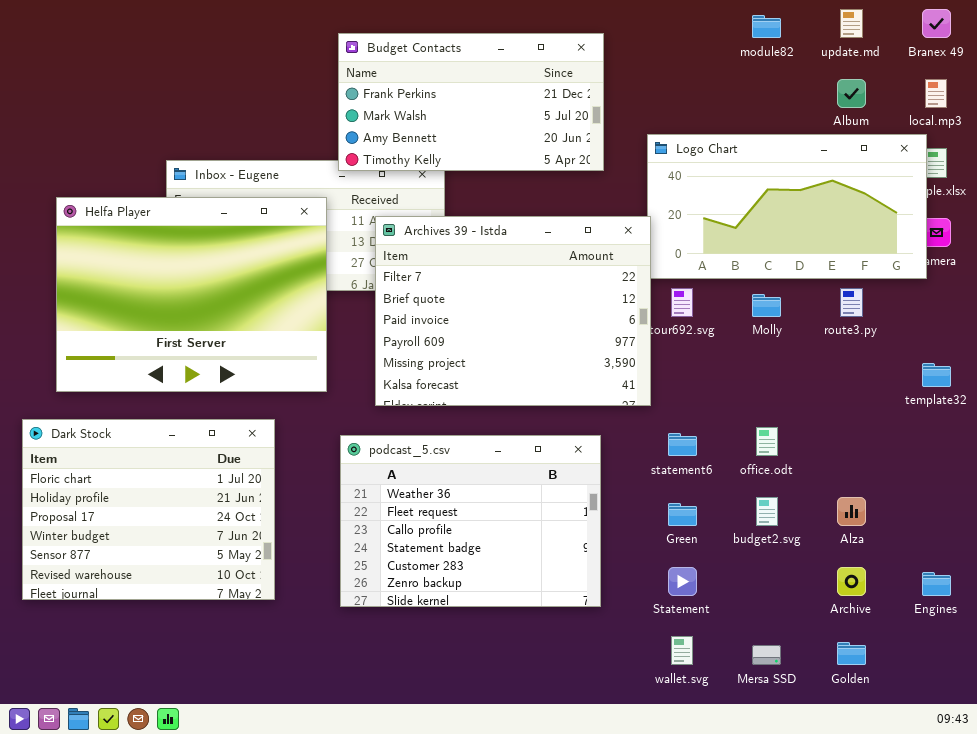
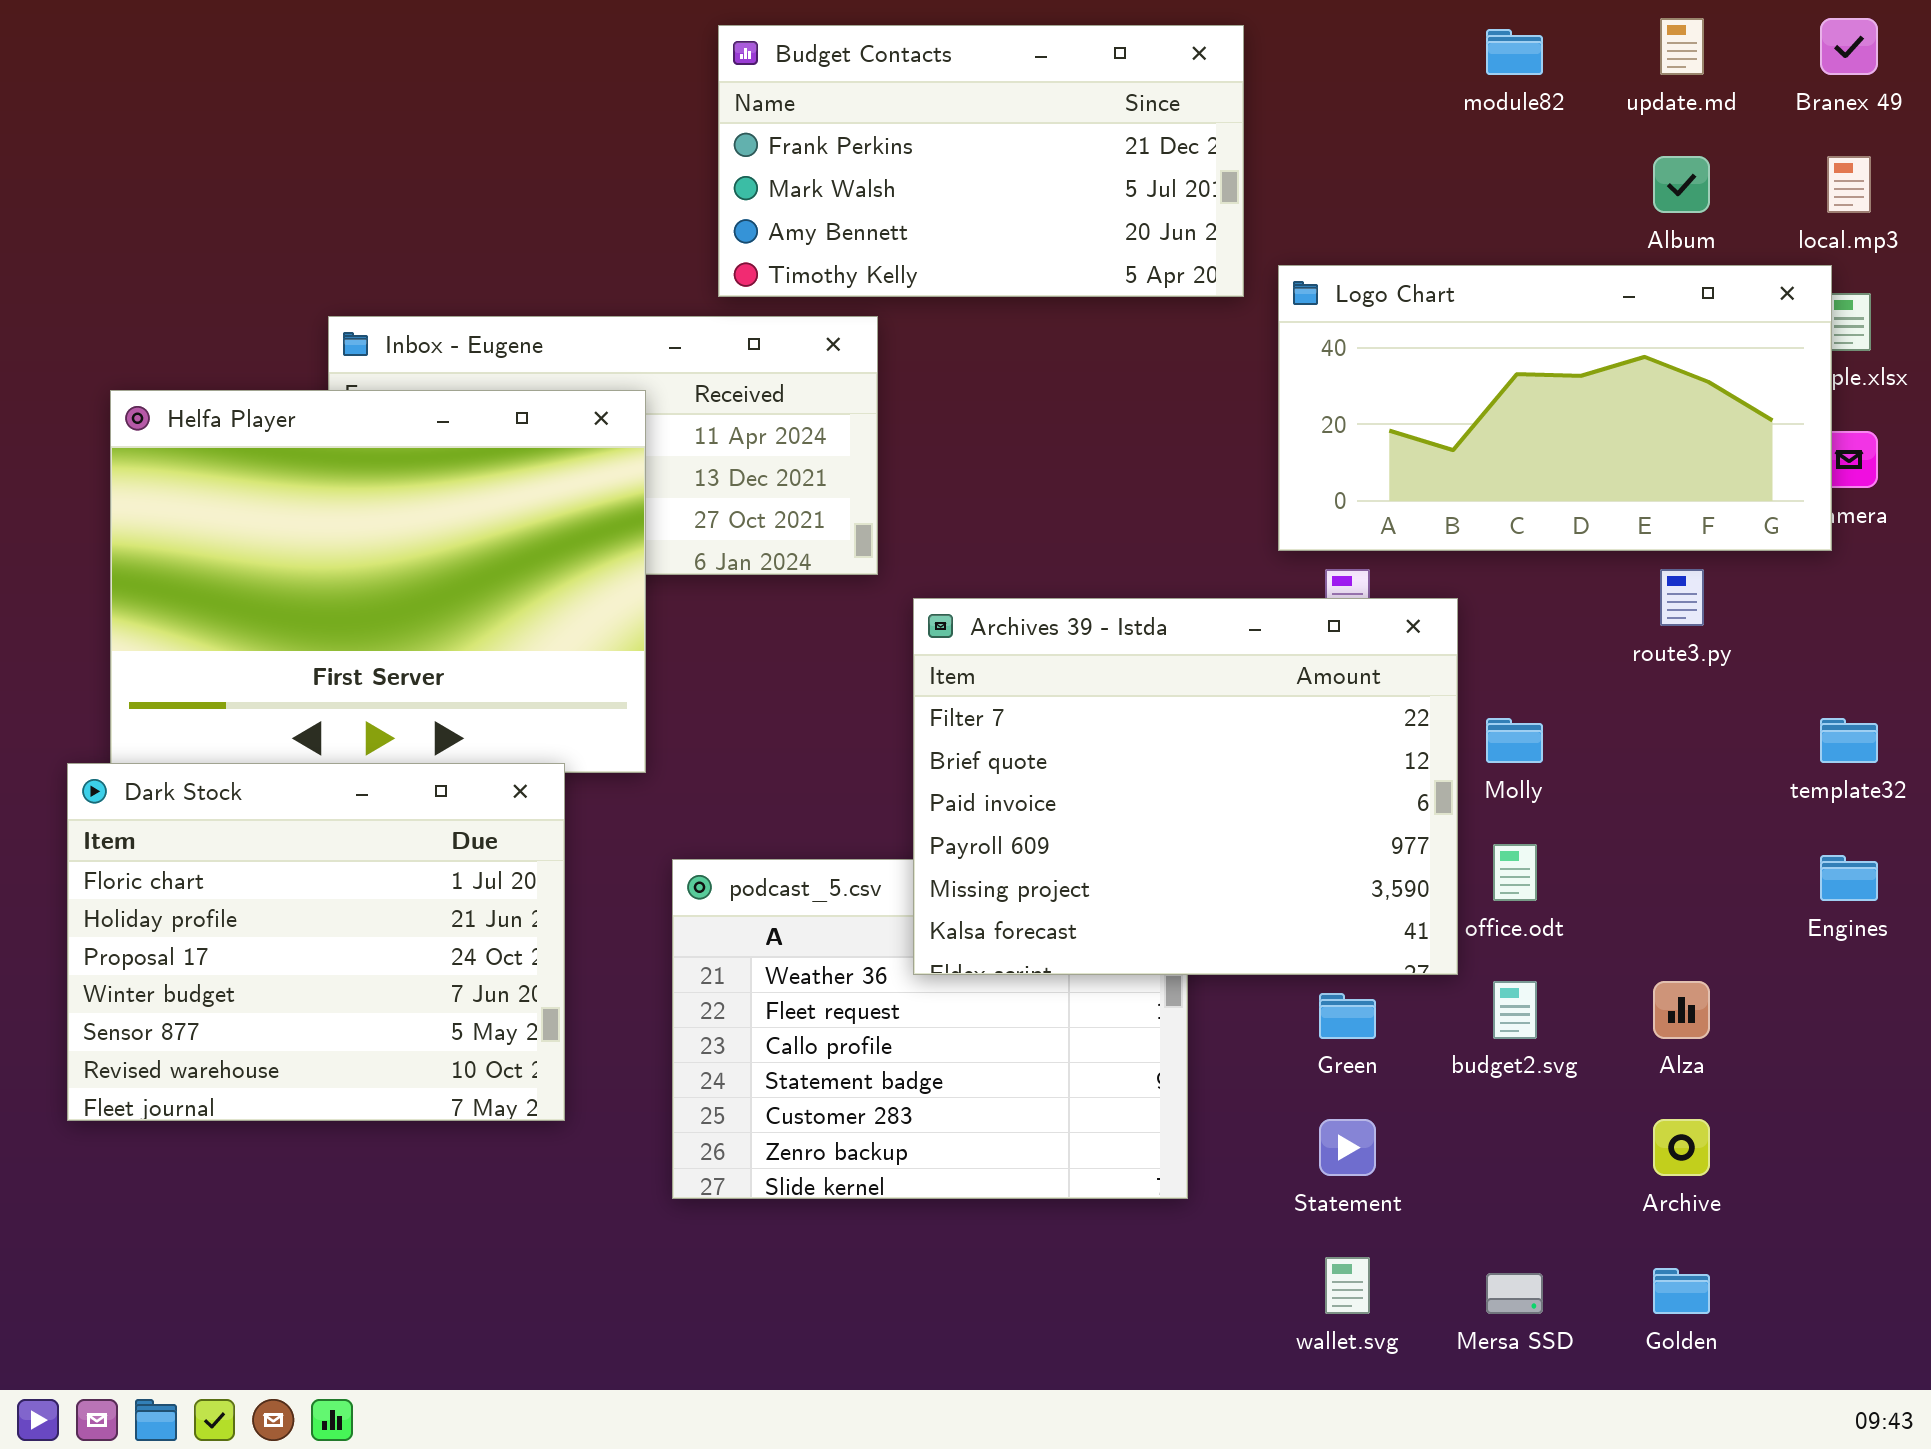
Budget Contacts: [338,33,604,171] -> [718,25,1244,297], moved
Archives 39 - Istda: [375,216,651,406] -> [913,598,1458,975], moved
Molly: [752,294,781,317] -> [1486,718,1543,763], moved
Dark Stock: [22,419,275,600] -> [67,763,565,1121], moved
Engines: [922,572,951,596] -> [1820,855,1878,901], moved

